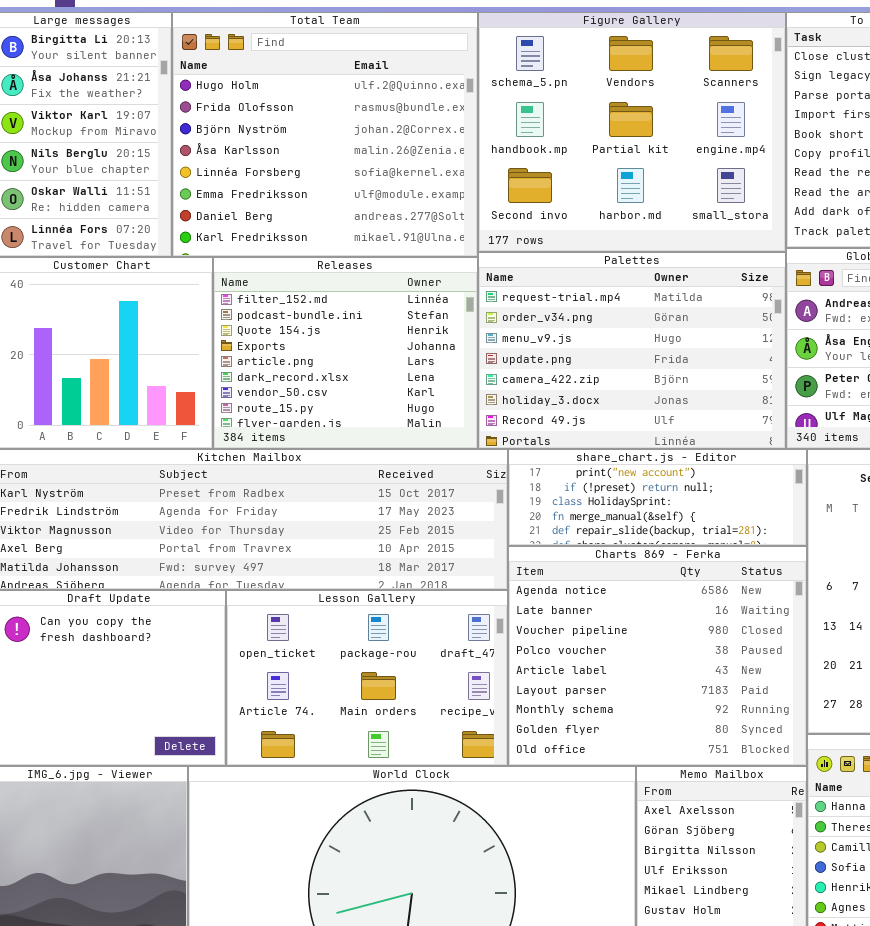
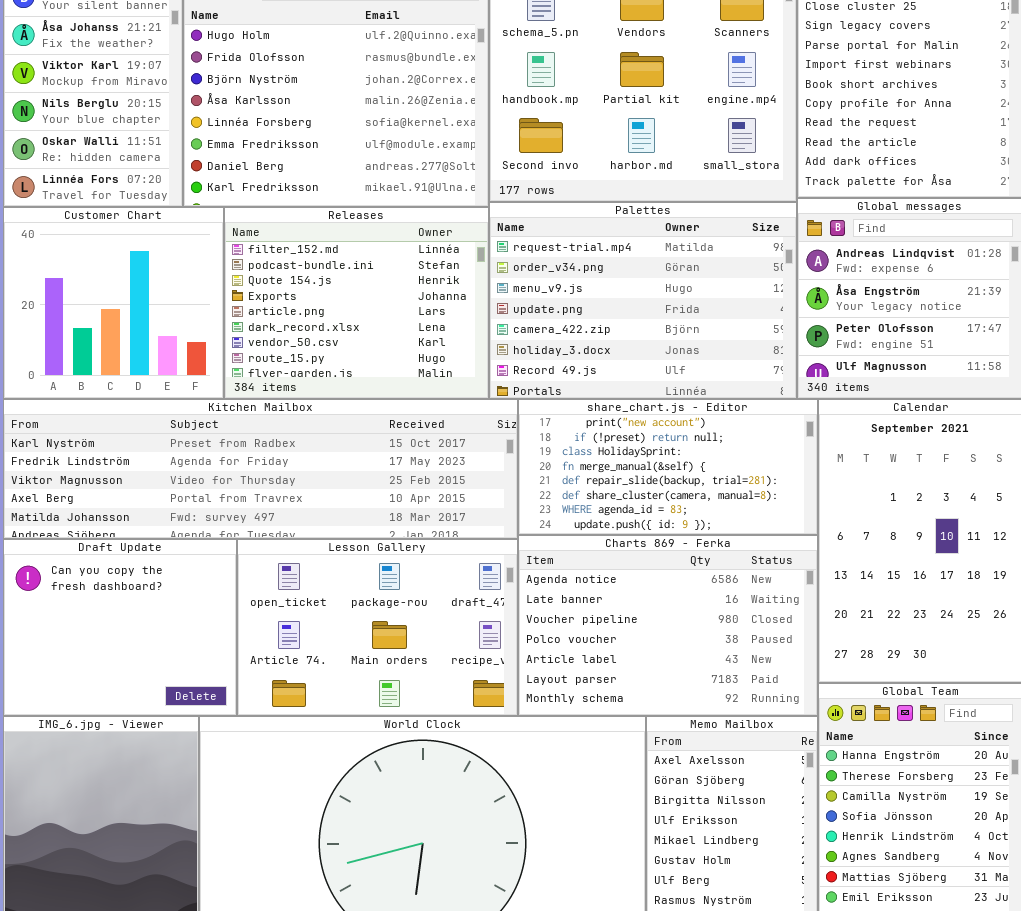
share_chart.js - Editor: [508,449,807,546] -> [518,399,818,535], resized
Charts 869 - Ferka: [508,546,807,766] -> [518,535,818,716], resized

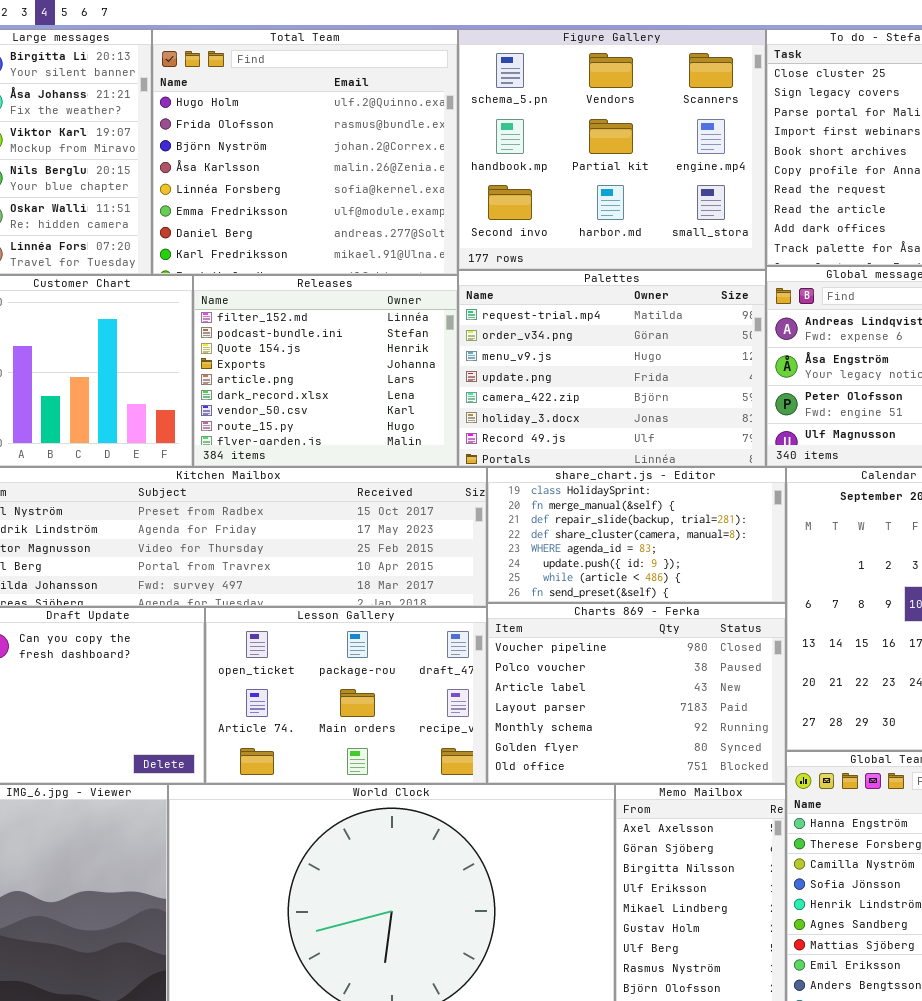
share_chart.js - Editor: [518,399,818,535] -> [487,467,786,603], scrolled down 2 rows
Charts 869 - Ferka: [518,535,818,716] -> [487,603,786,784], scrolled down 2 rows

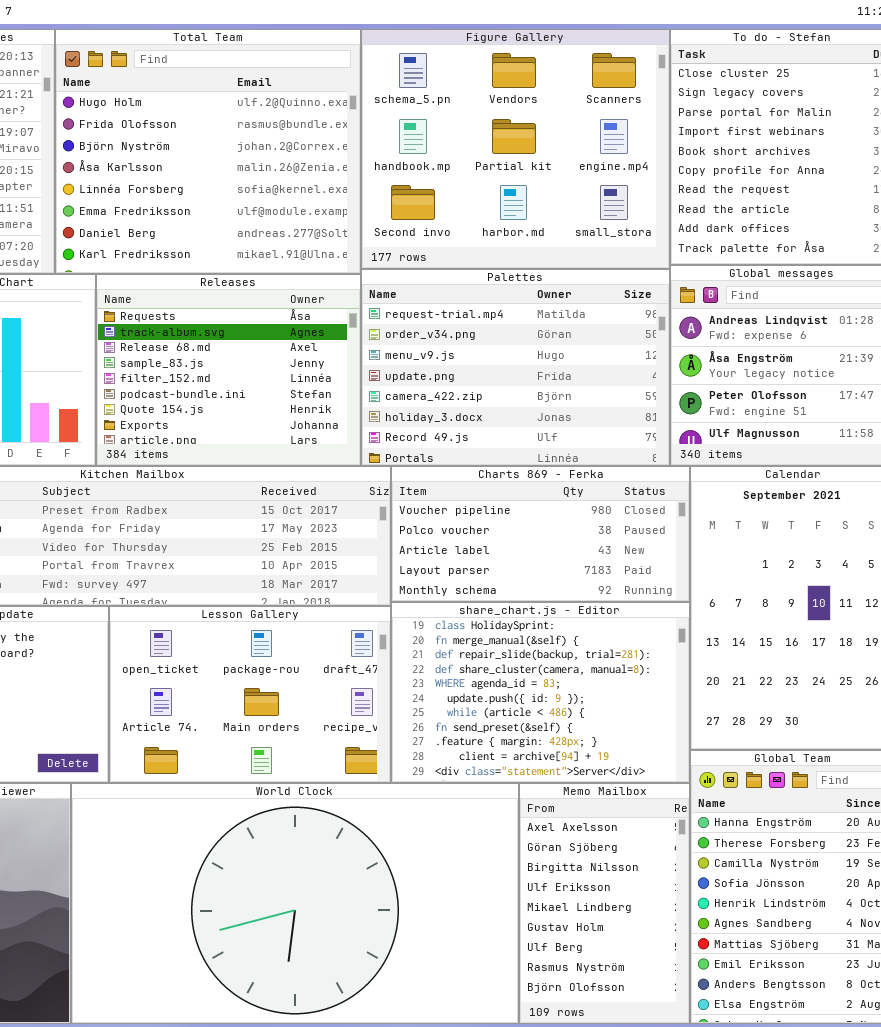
Releases: [193,275,458,467] -> [96,274,361,466], scrolled up 4 rows
share_chart.js - Editor: [487,467,786,603] -> [391,602,690,783], moved, resized
Charts 869 - Ferka: [487,603,786,784] -> [391,466,690,602], moved, resized

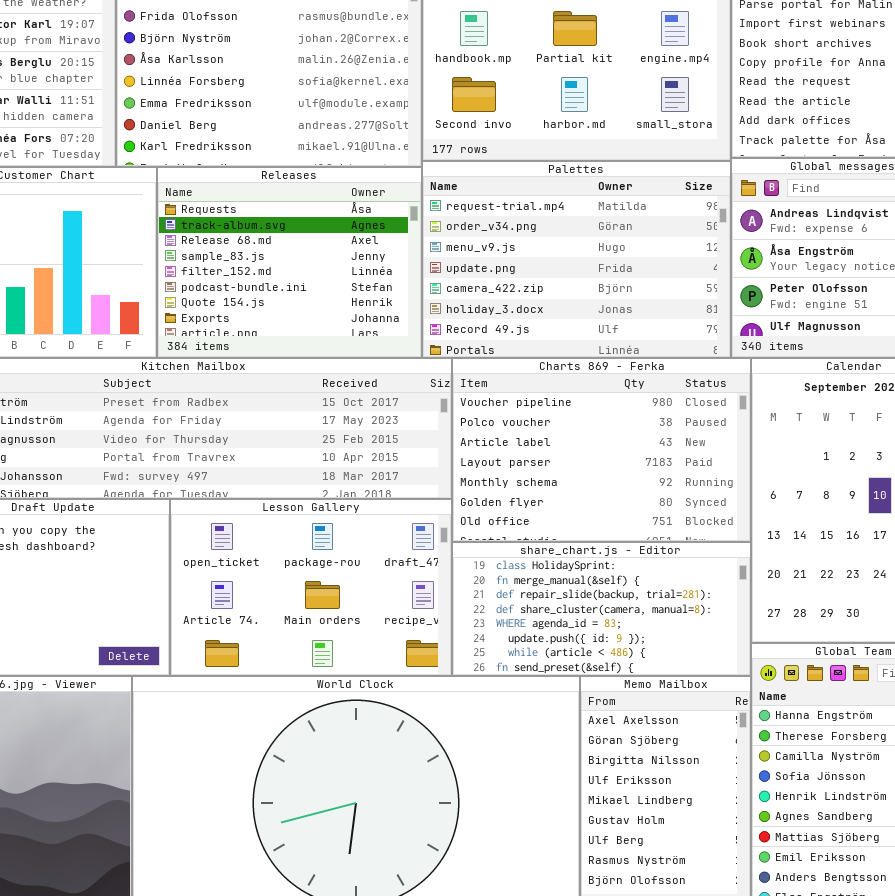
Charts 869 - Ferka: [391,466,690,602] -> [452,358,751,542], resized
share_chart.js - Editor: [391,602,690,783] -> [452,542,751,676], resized

